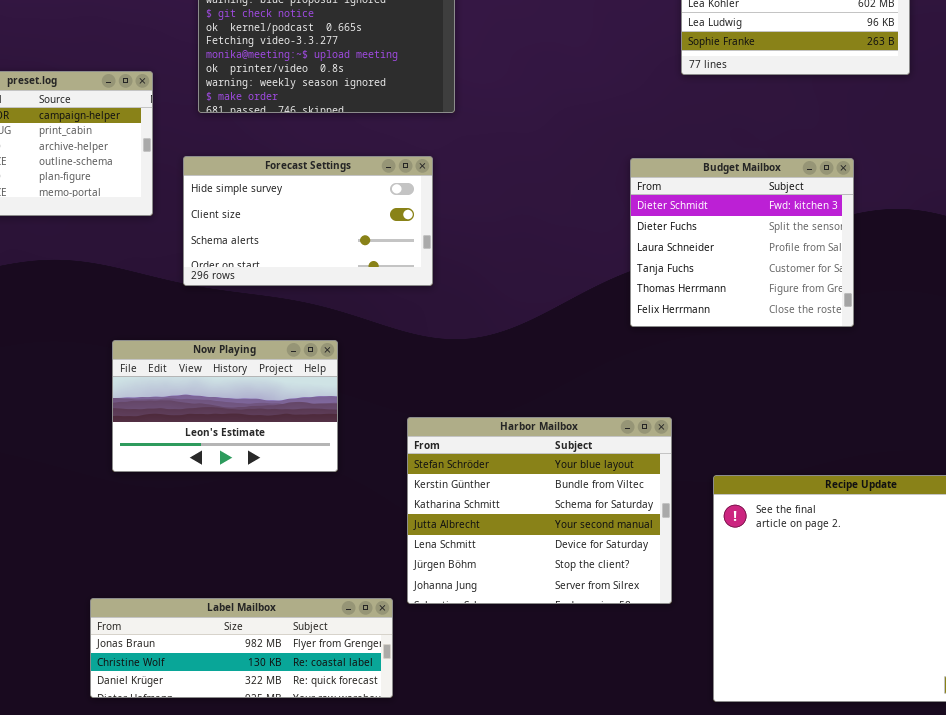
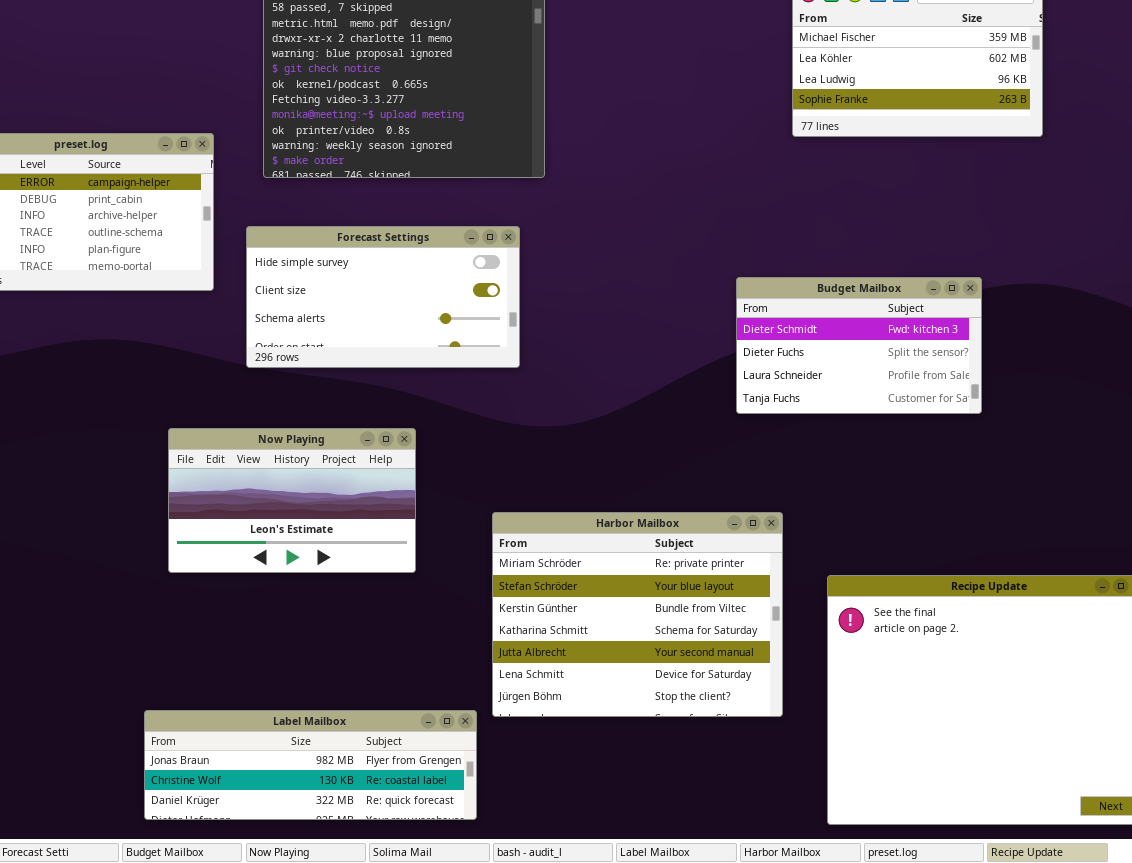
Budget Mailbox: [630,158,854,327] -> [736,277,982,414], resized
Harbor Mailbox: [407,417,672,604] -> [492,512,783,717], scrolled up 1 row

